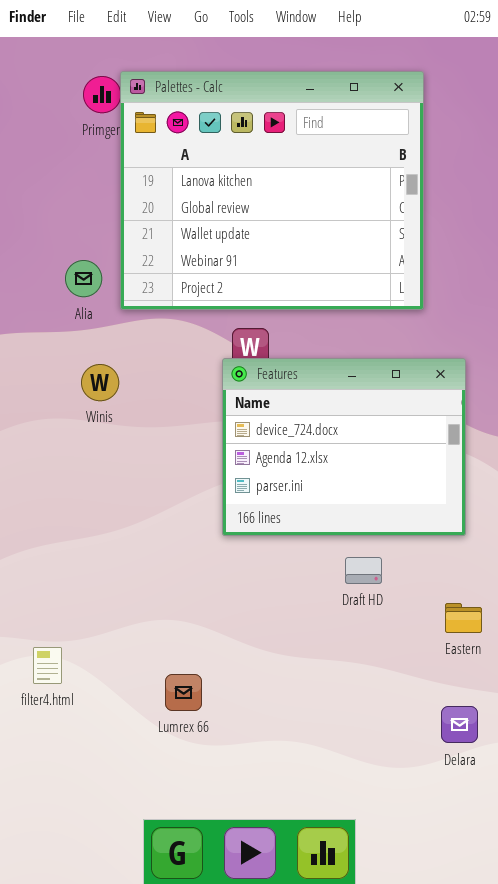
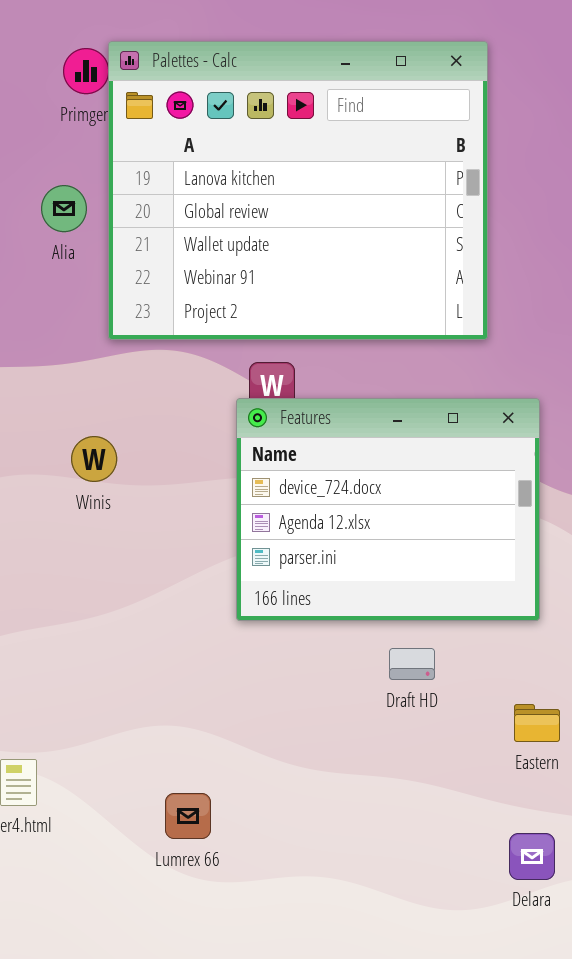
Alia: [65,260,102,297] -> [41,185,87,232], moved
Winis: [81,364,119,401] -> [71,436,117,482], moved

